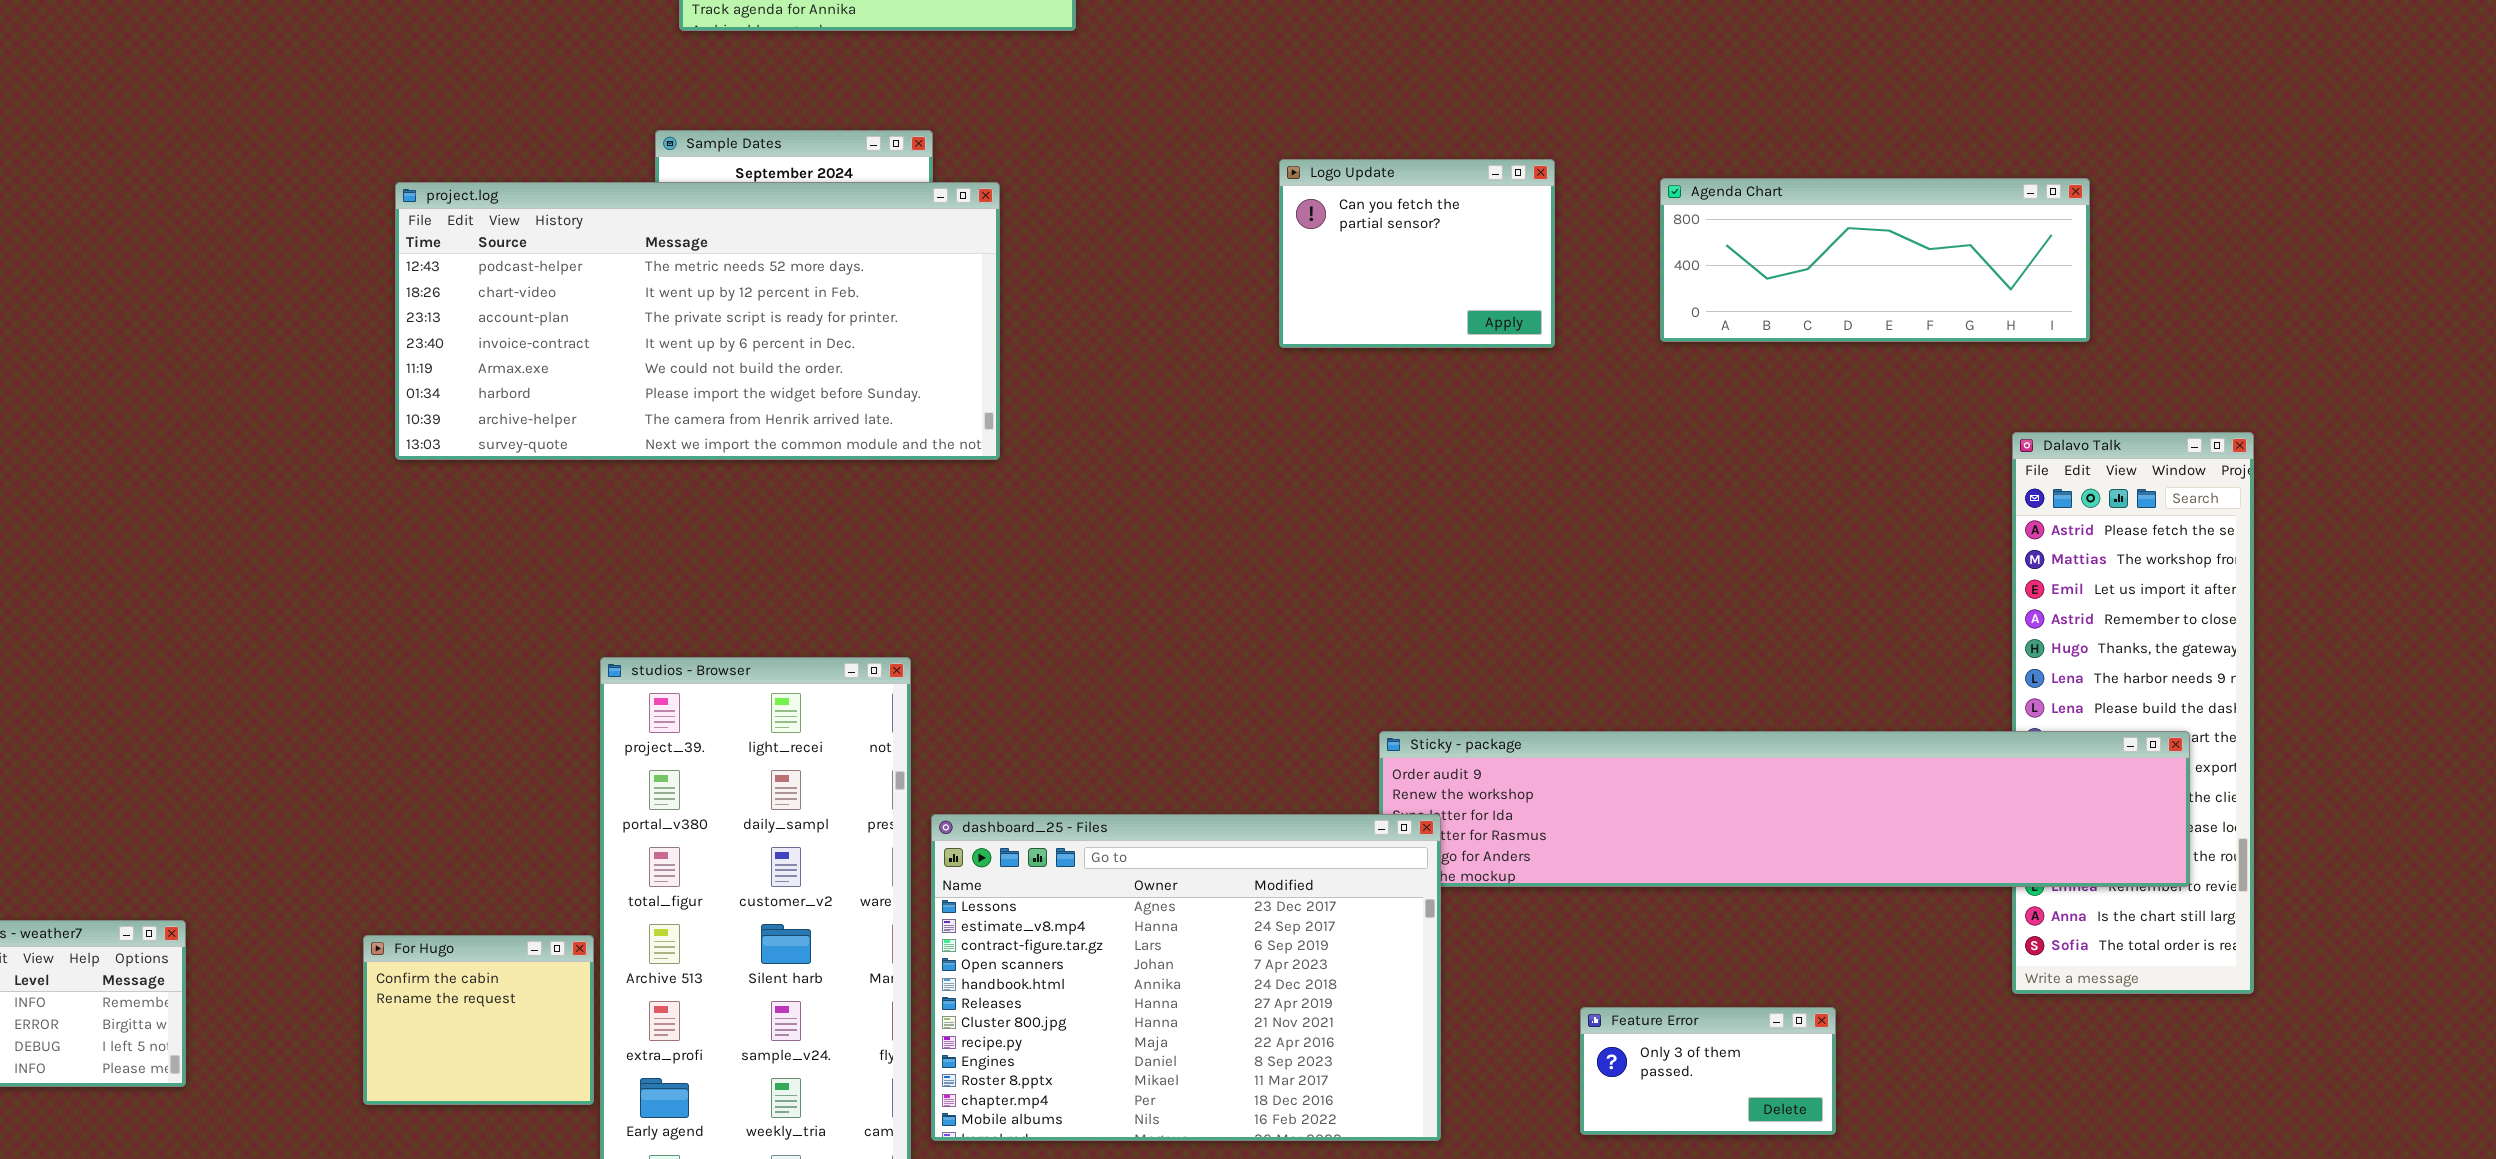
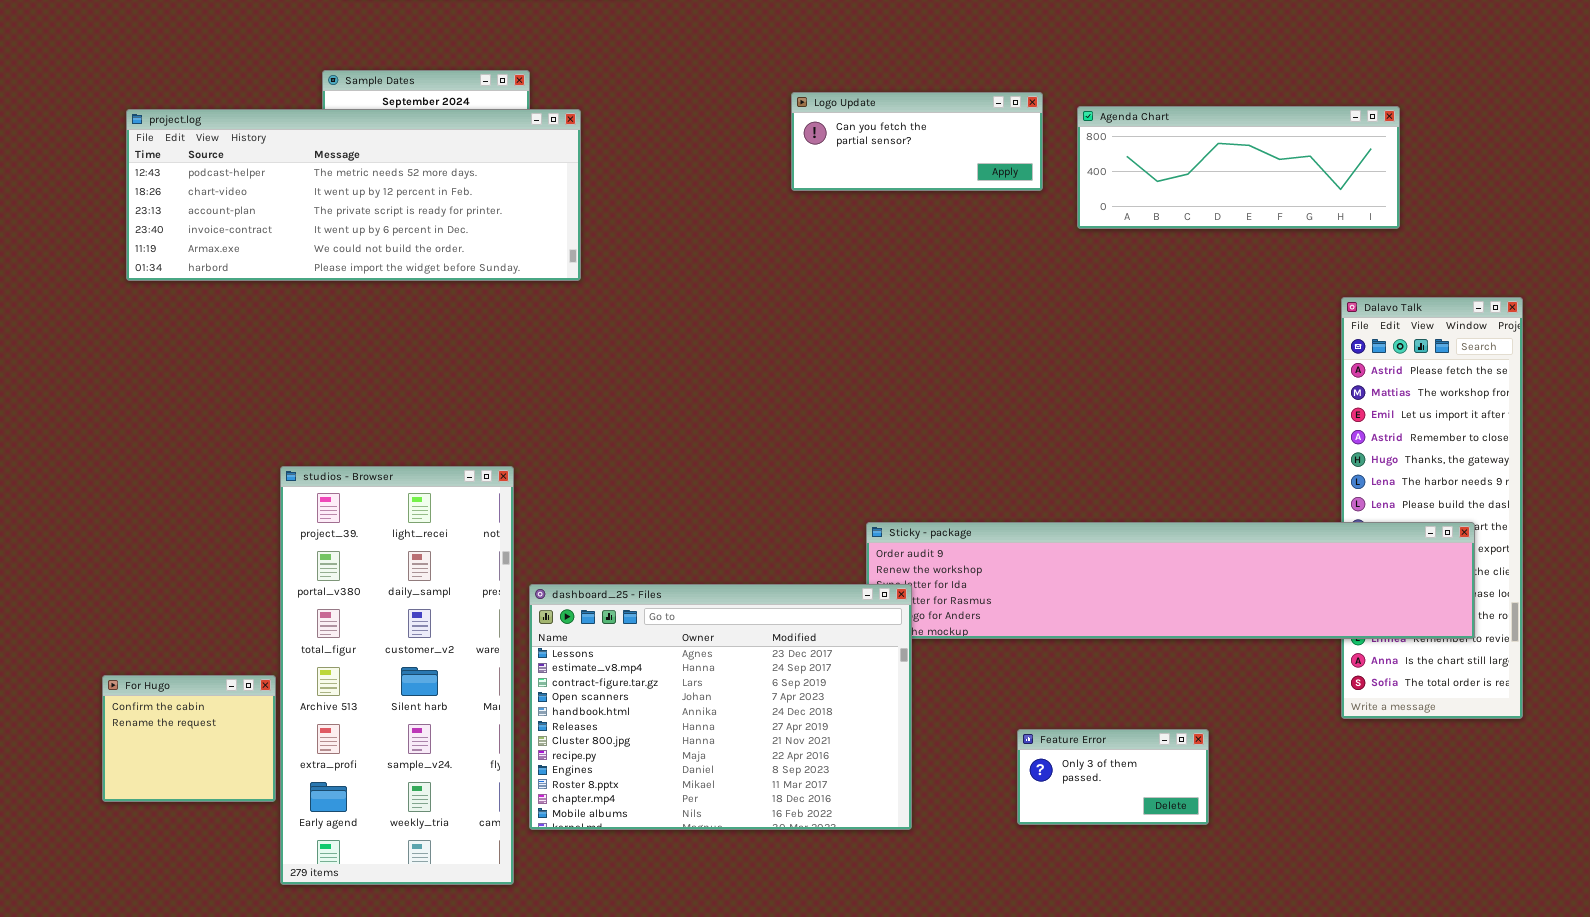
Logo Update: [1279,159,1555,348] -> [791,92,1043,191], resized
project.log: [395,182,1000,460] -> [126,109,581,281], resized

